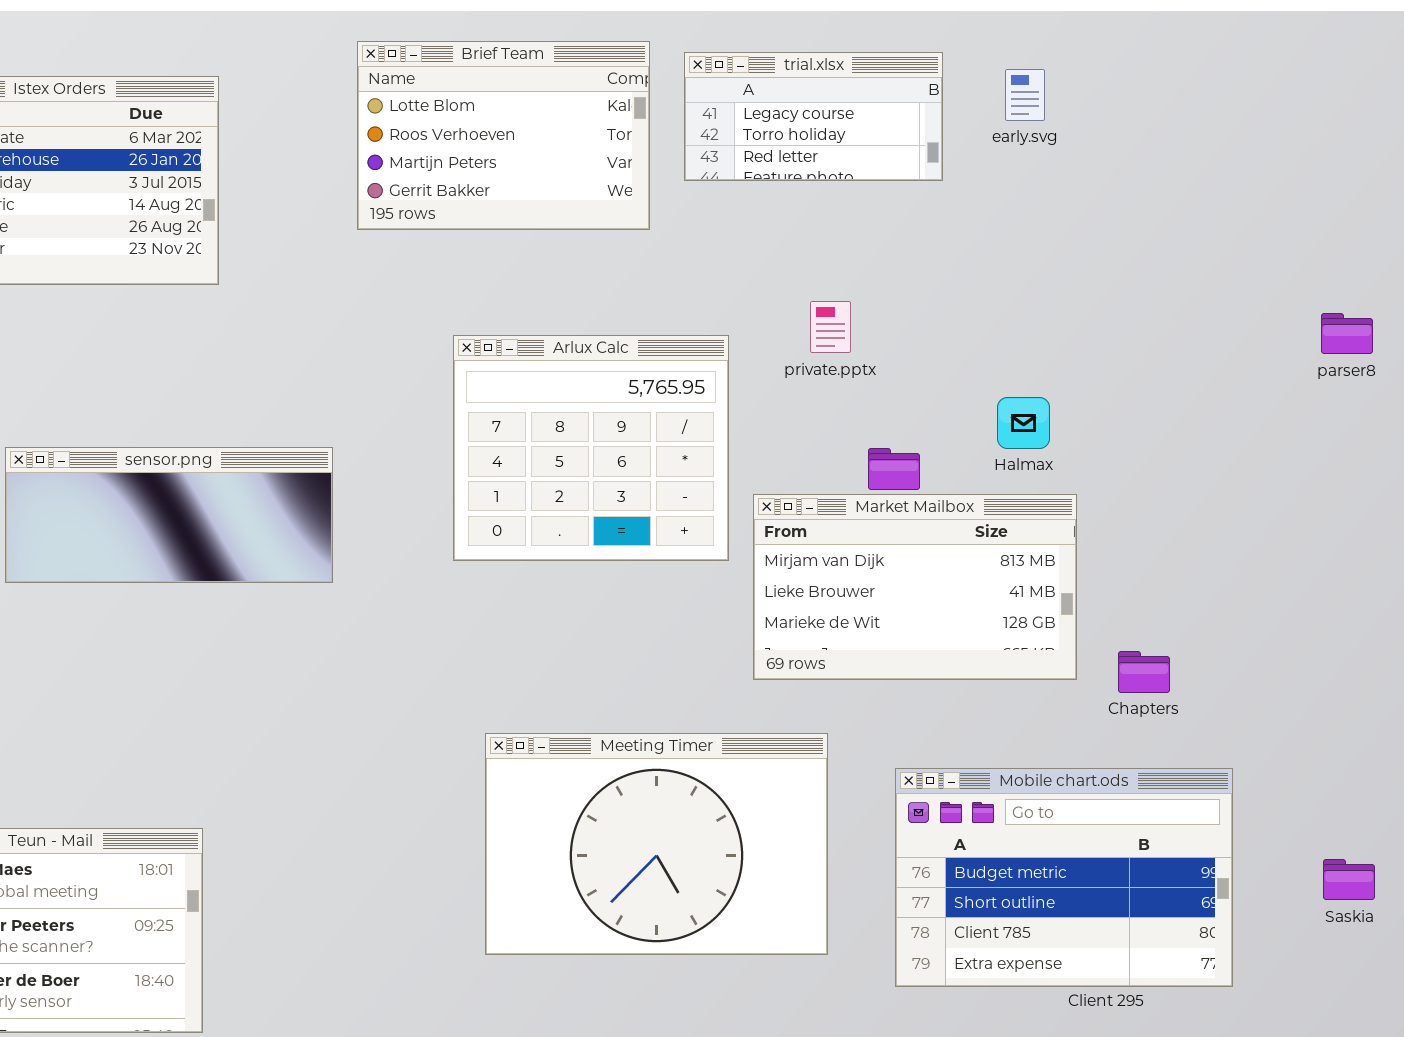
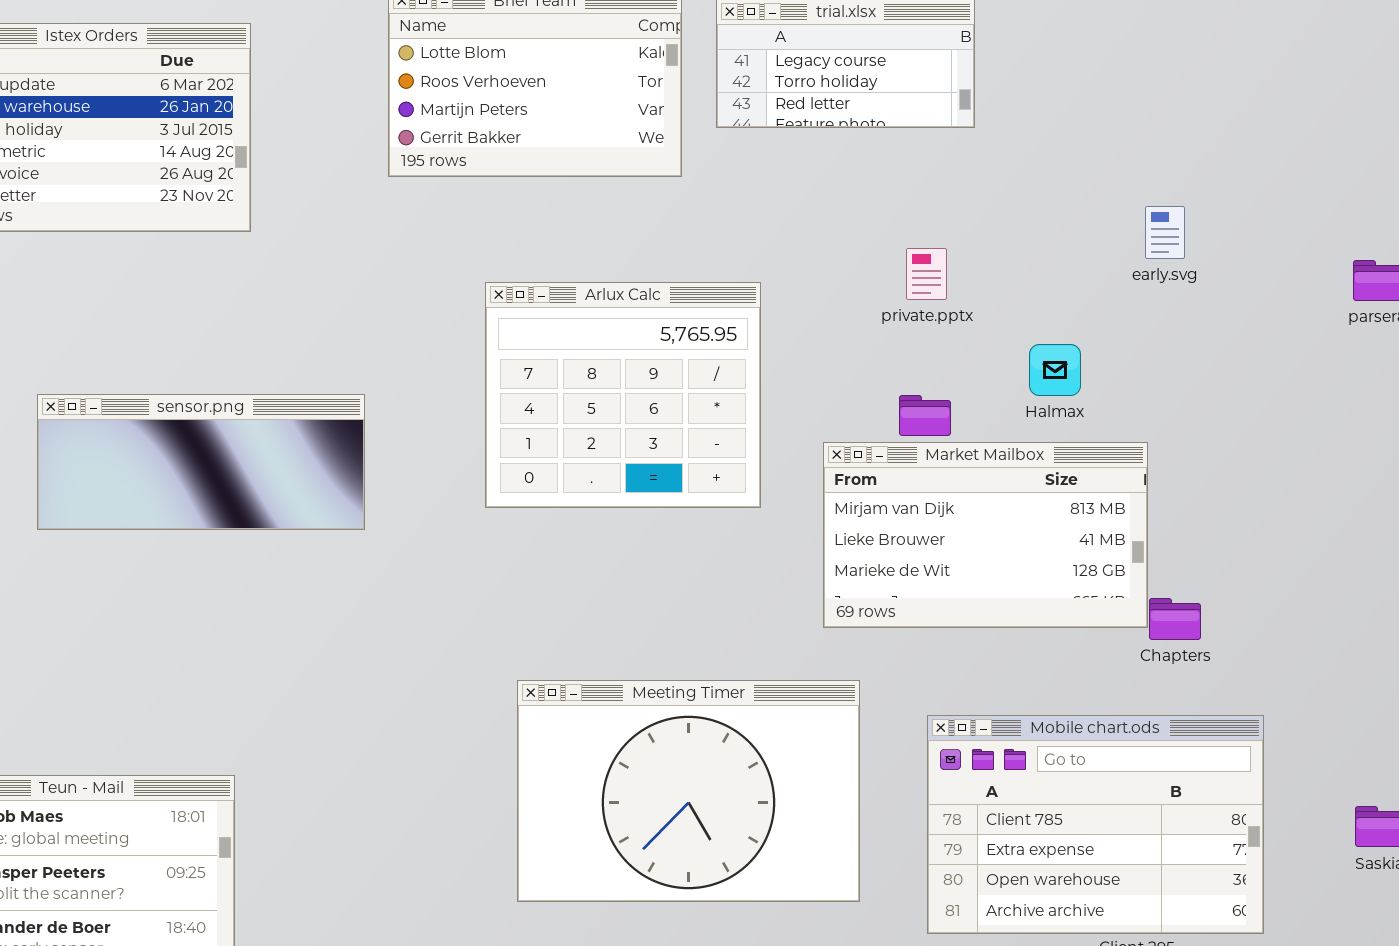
early.svg: [1005,69,1045,121] -> [1145,206,1185,259], moved
private.pptx: [810,301,851,353] -> [906,248,947,300], moved
Market Mailbox: [753,494,1077,680] -> [823,442,1148,628], moved
Mobile chart.ods: [895,768,1233,987] -> [927,715,1264,934], scrolled down 2 rows

